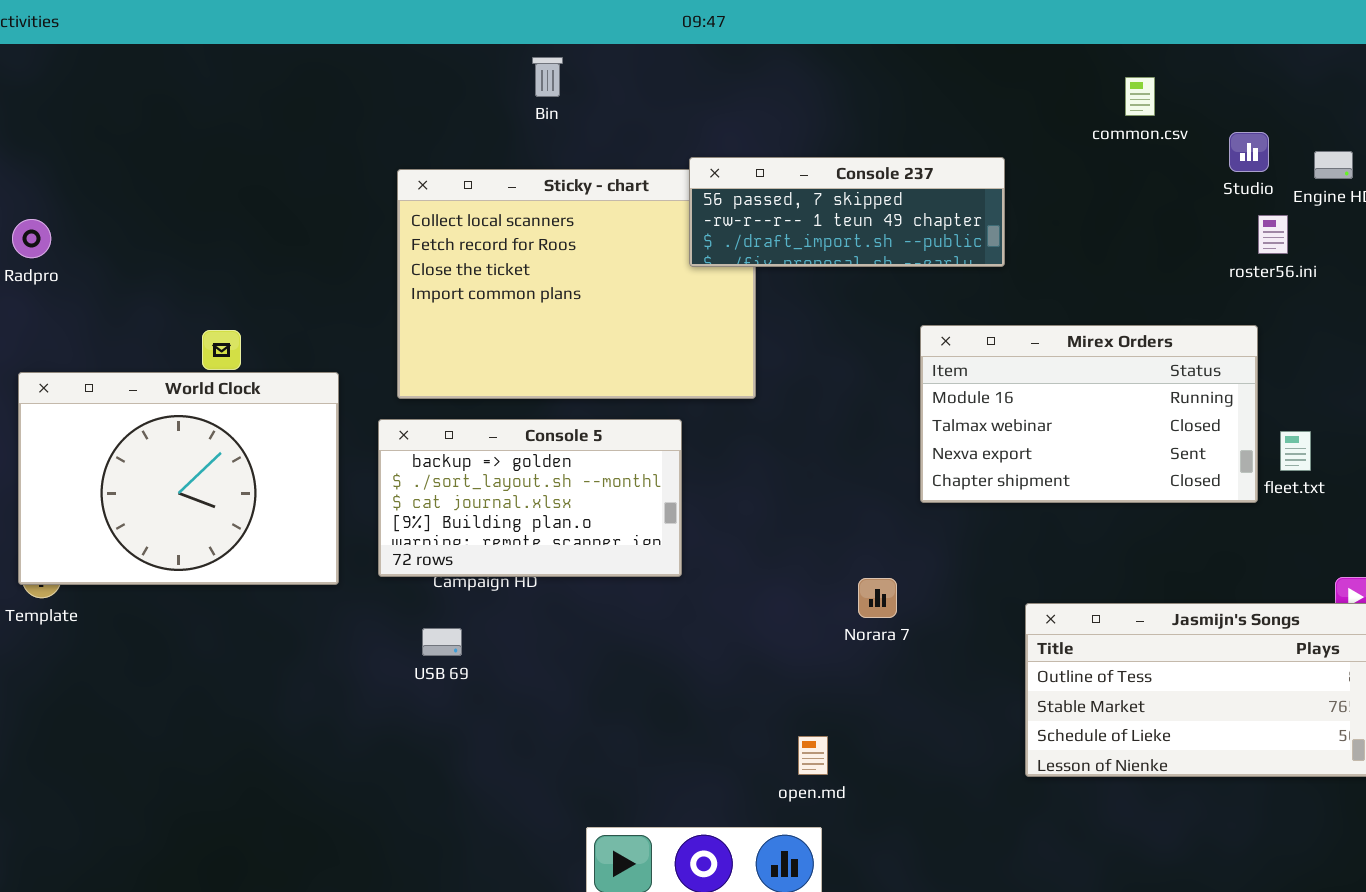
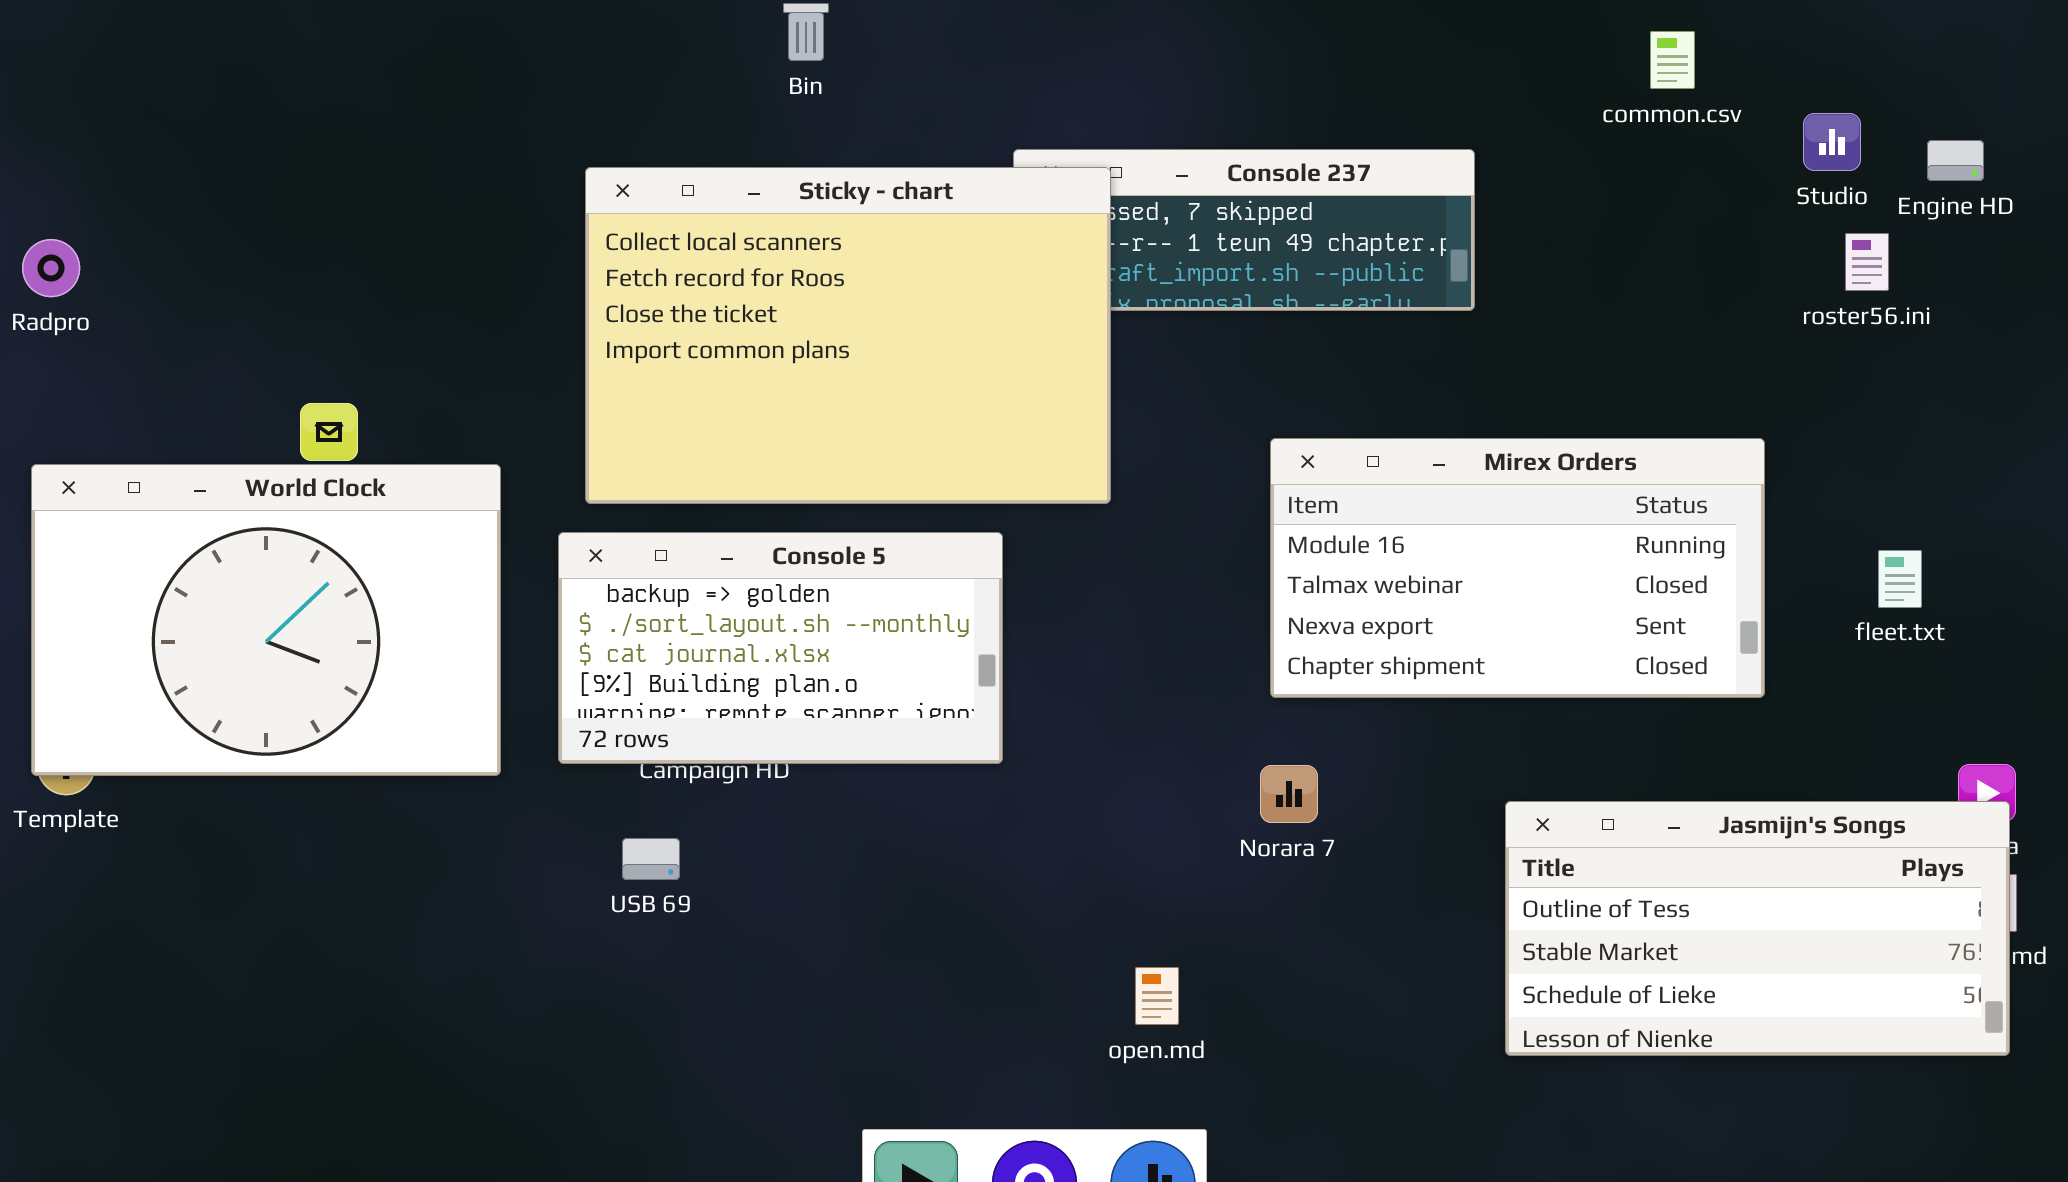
Sticky - chart: [397,169,756,399] -> [585,167,1111,504], raised
Mirex Orders: [920,325,1258,503] -> [1270,438,1765,698], moved
open.md: [798,736,828,775] -> [1135,967,1179,1025], moved

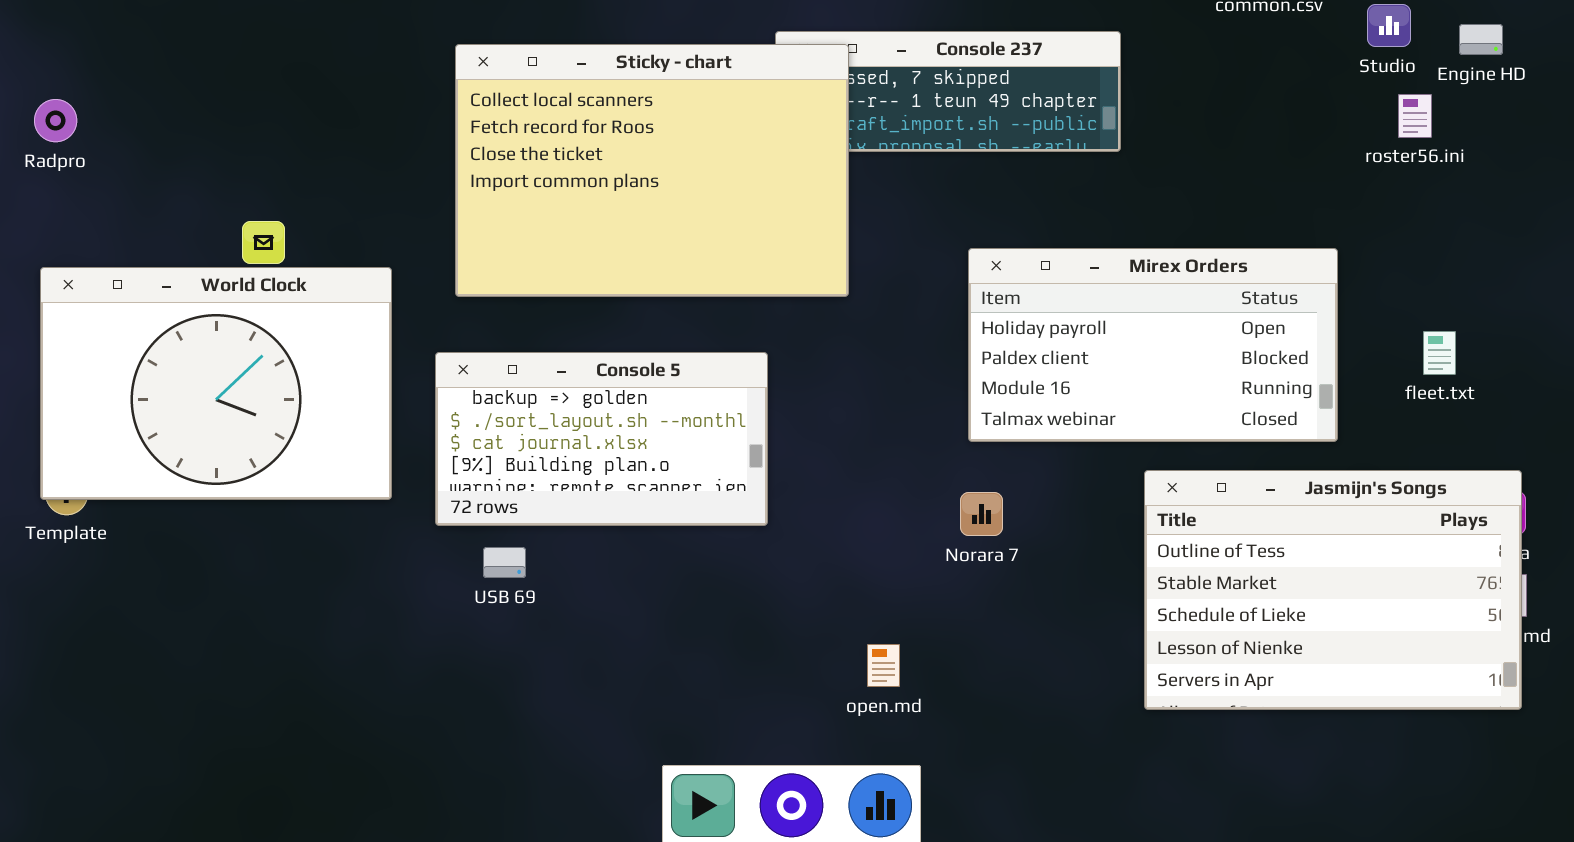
Mirex Orders: [1270,438,1765,698] -> [968,248,1338,442], scrolled up 2 rows
Console 5: [558,532,1003,764] -> [435,352,768,526], moved
Jasmijn's Songs: [1505,801,2010,1056] -> [1144,470,1522,710], resized

